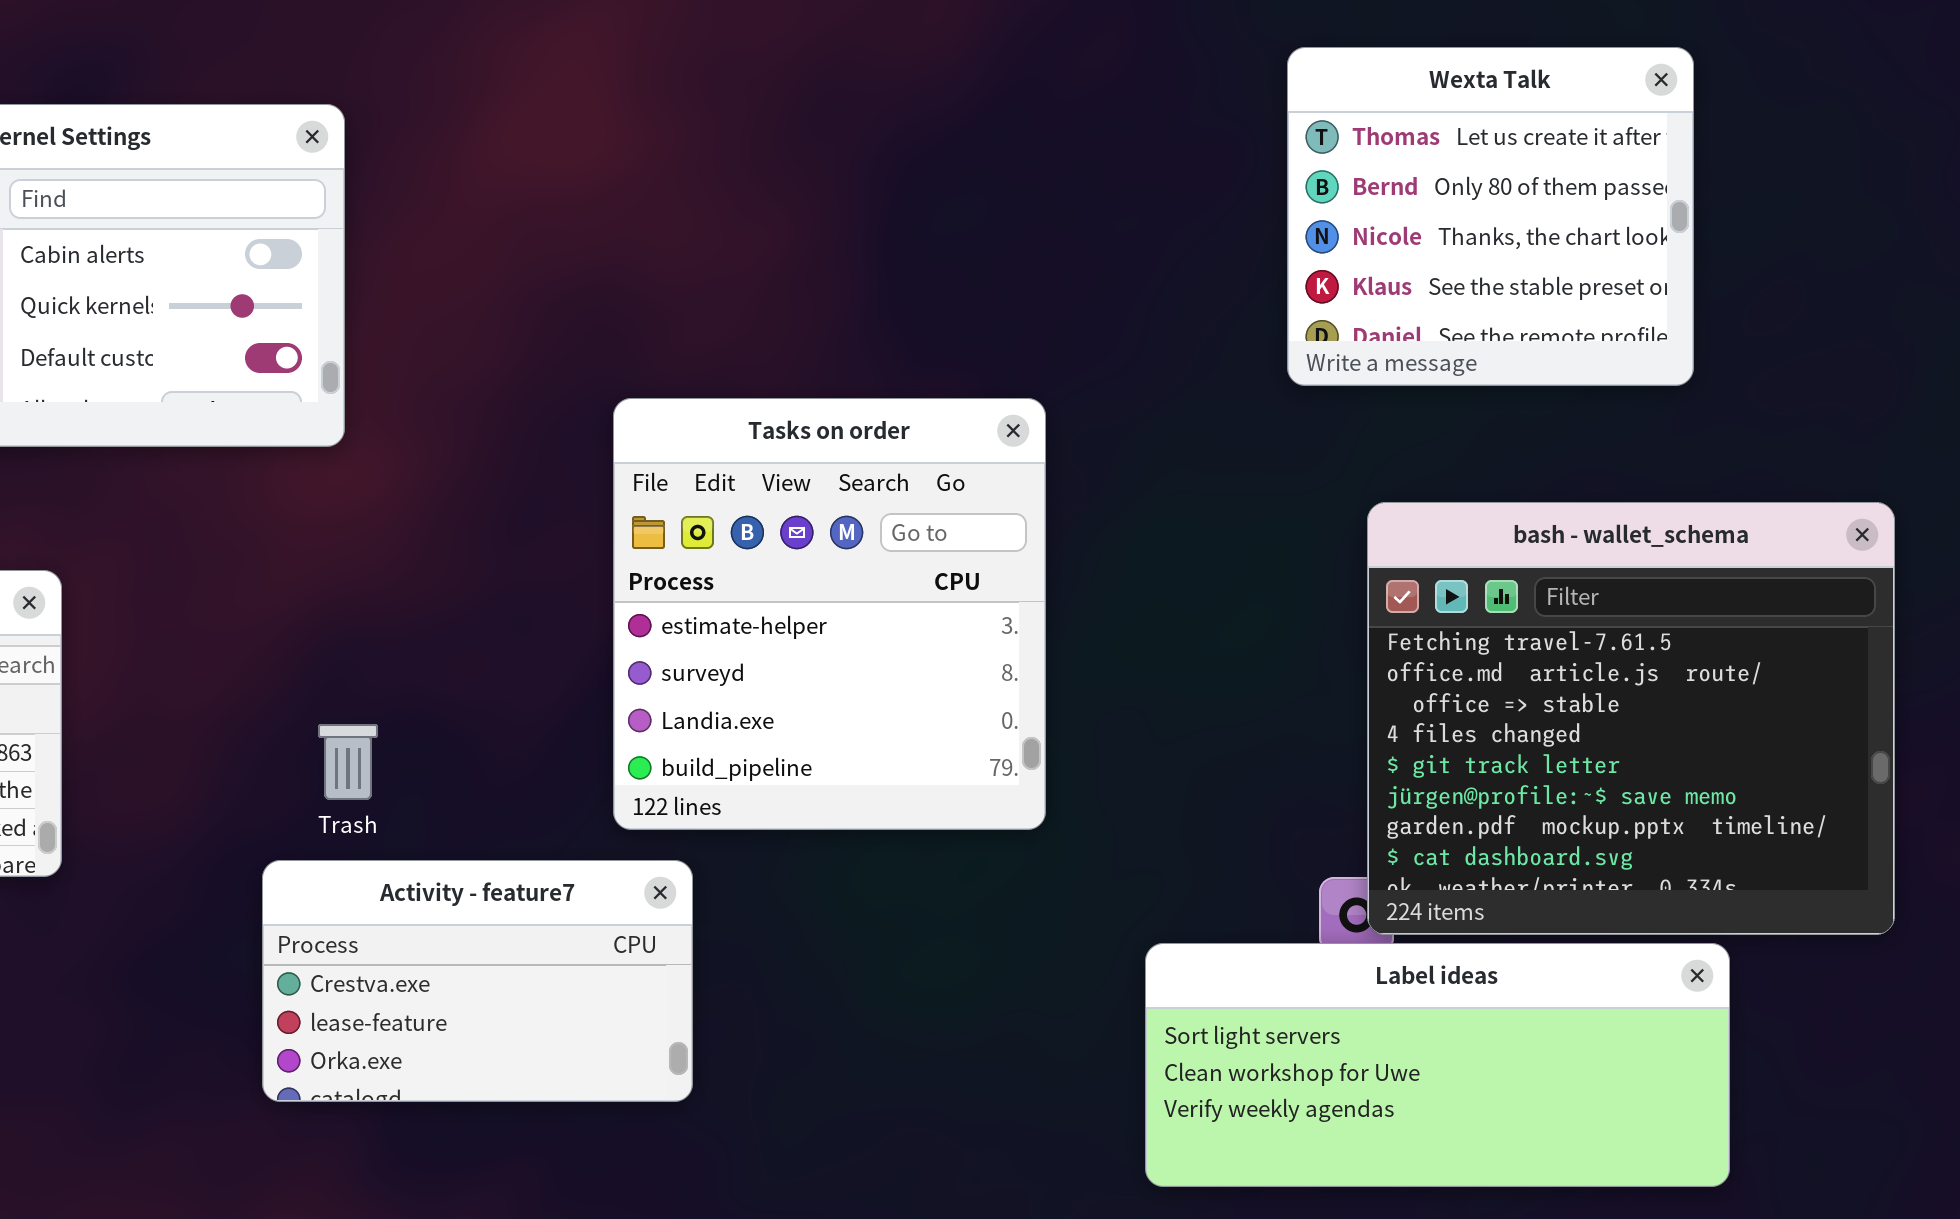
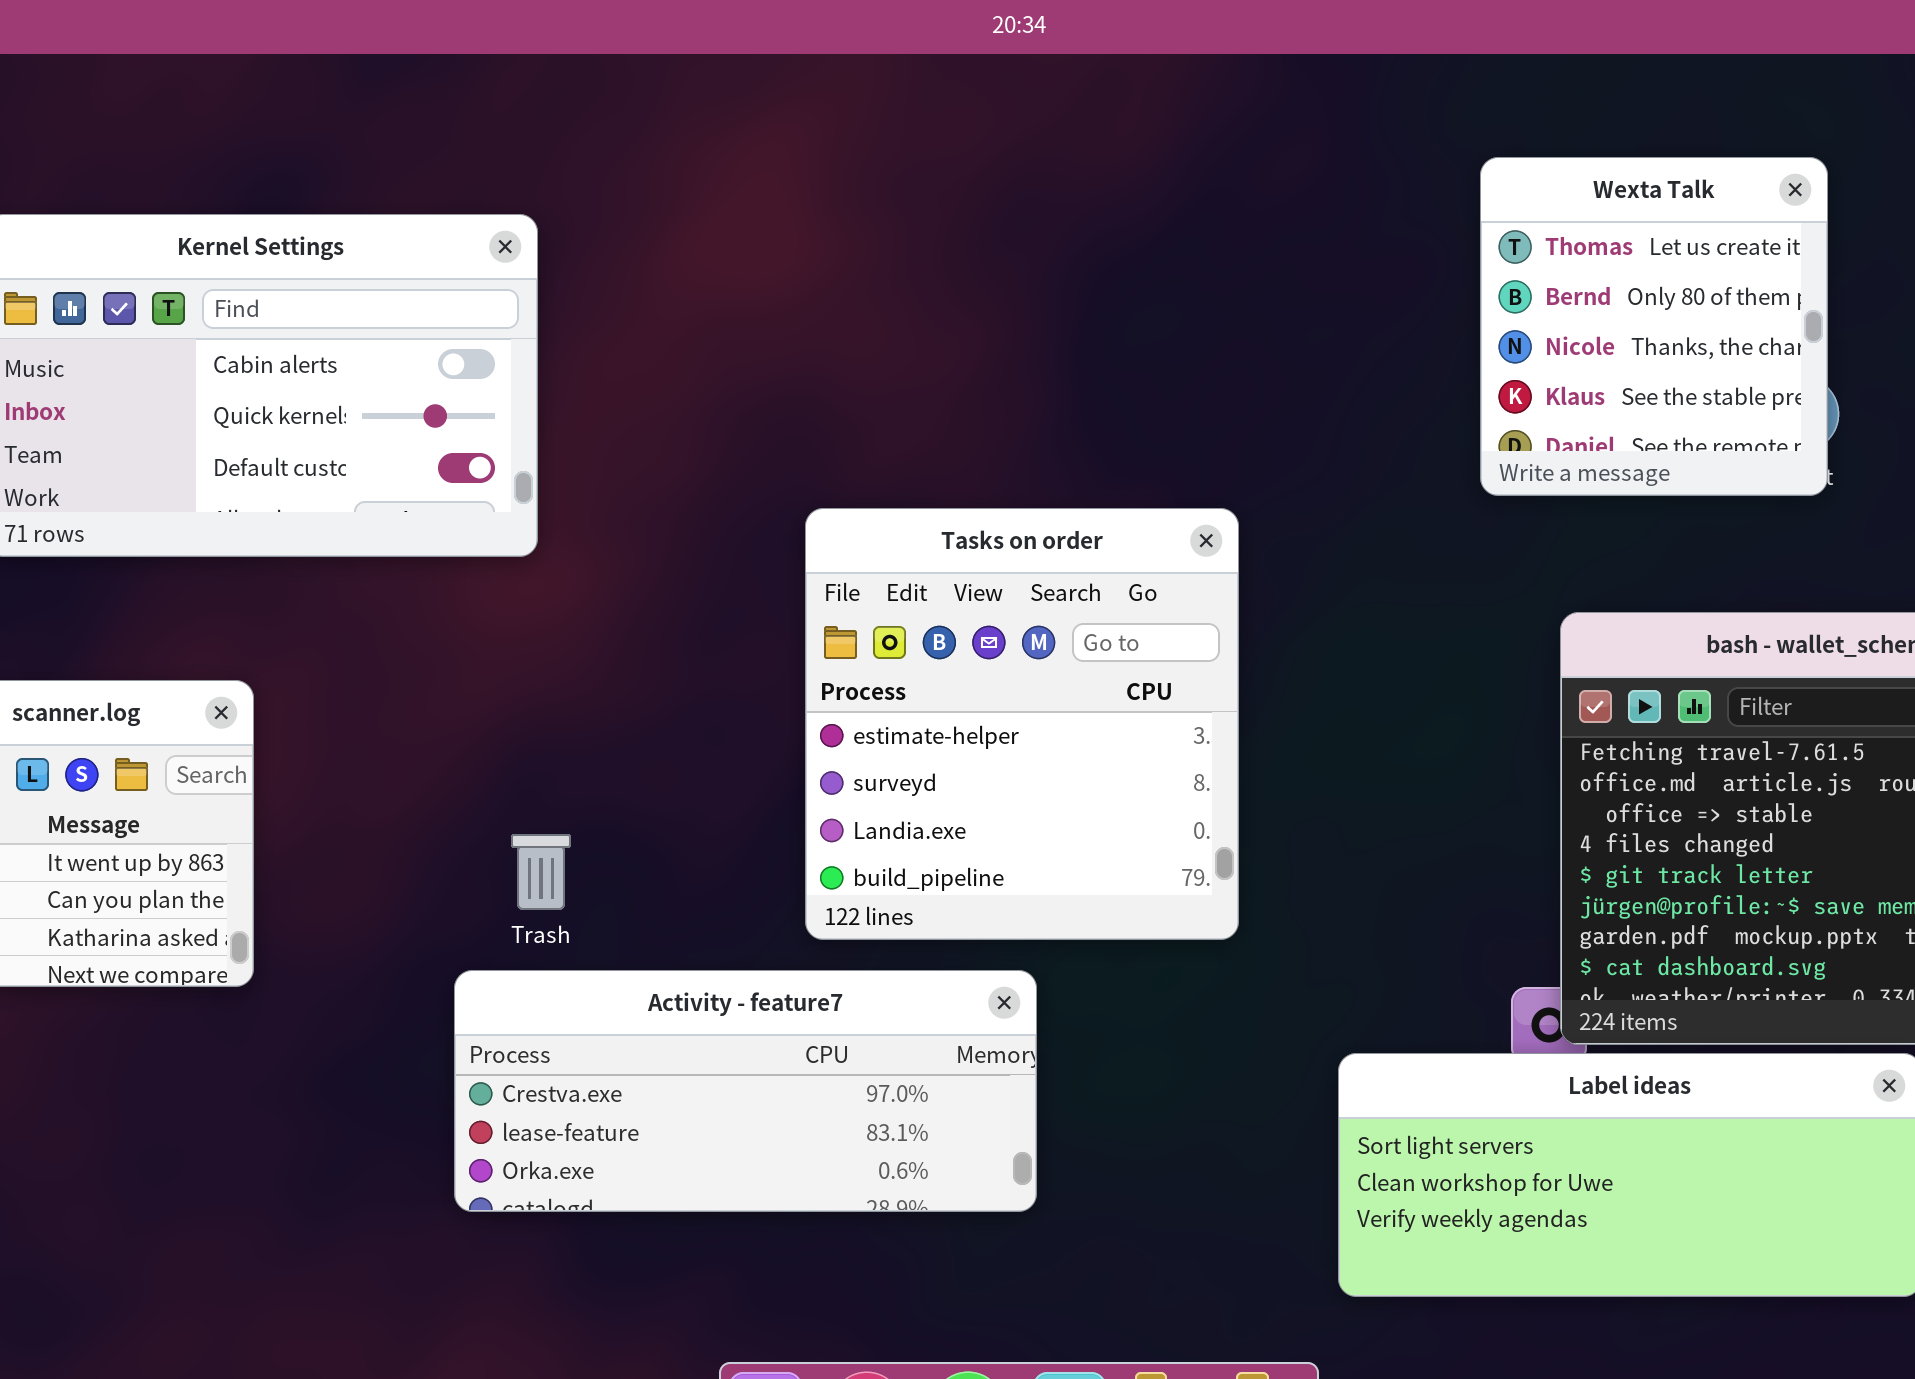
Wexta Talk: [1287,47,1694,386] -> [1480,157,1828,496], resized
Activity - feature7: [262,860,693,1102] -> [454,970,1037,1212], resized

